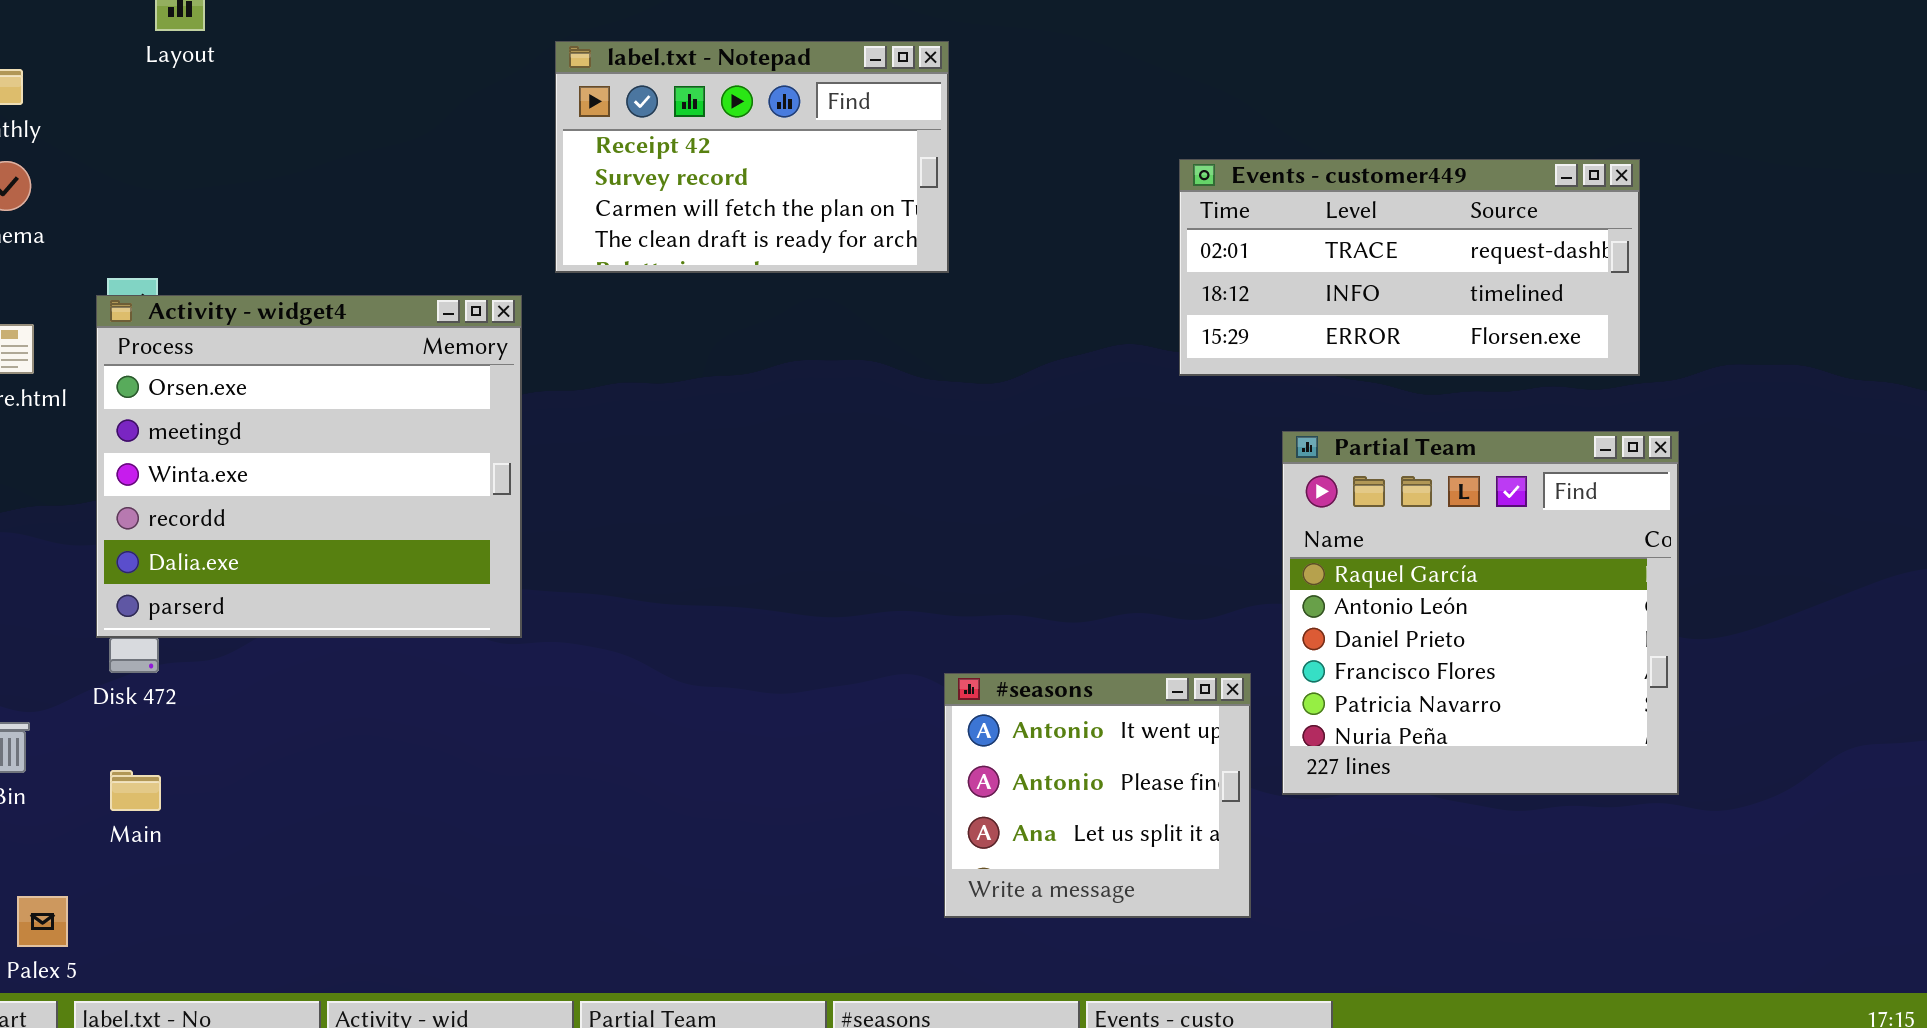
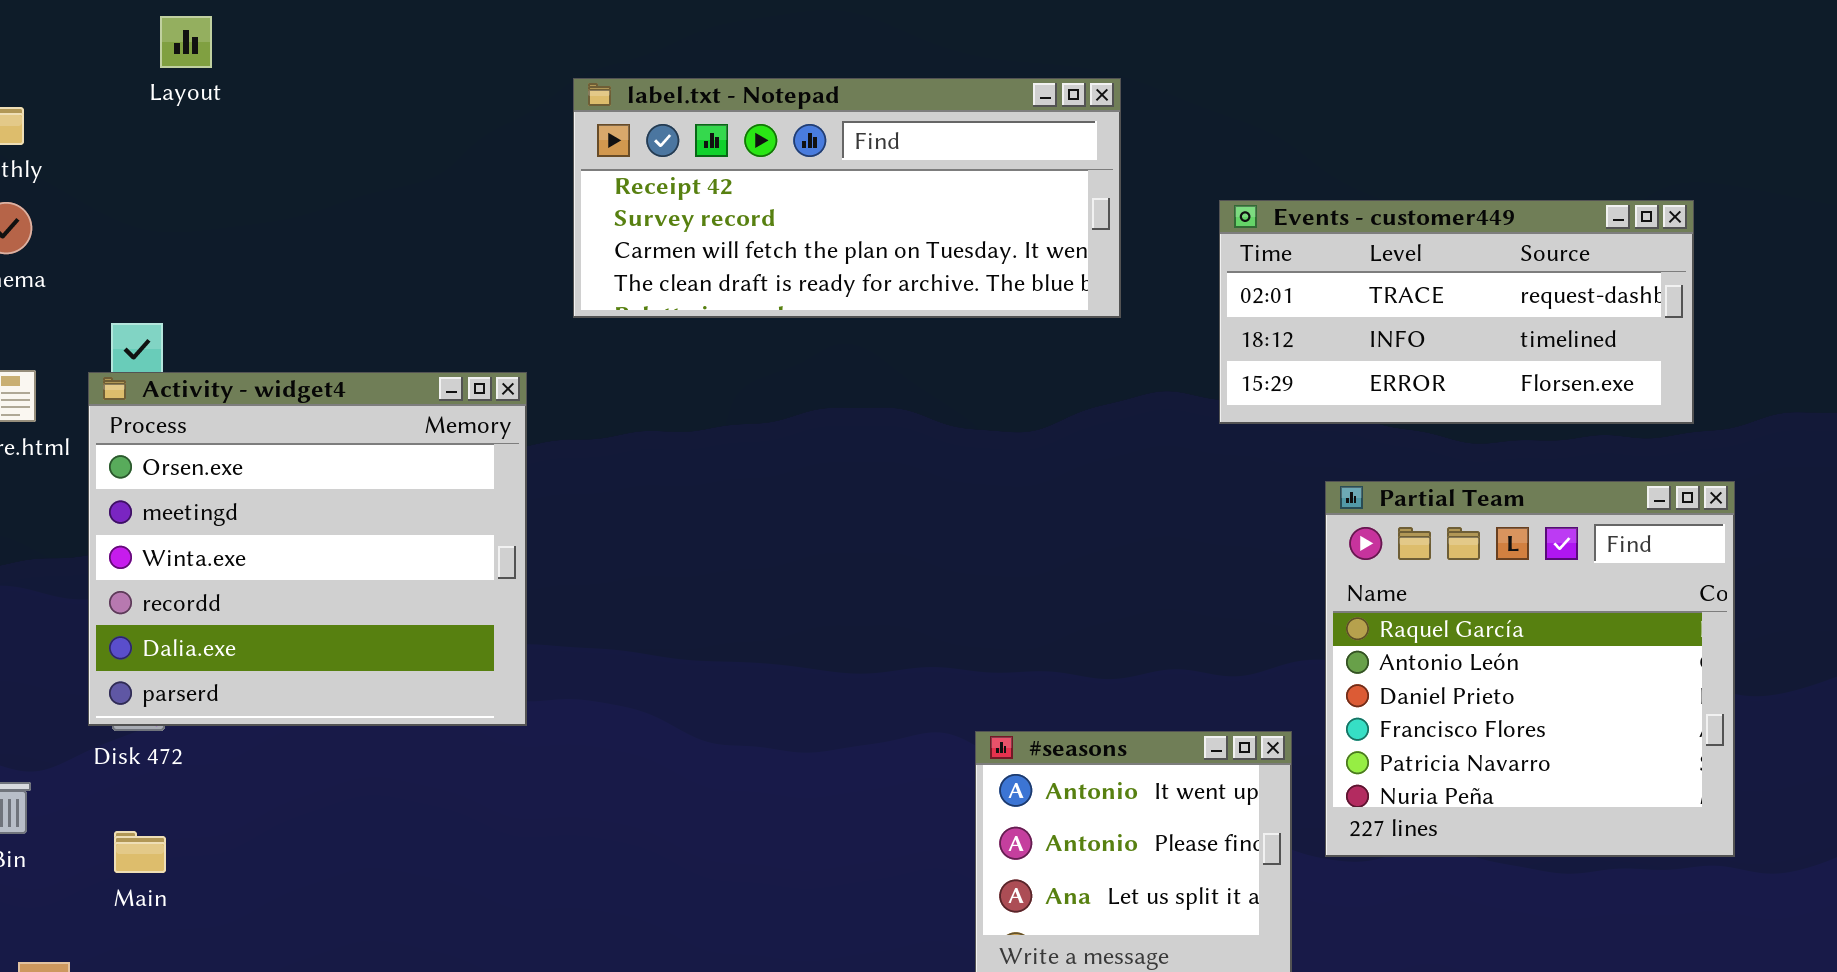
label.txt - Notepad: [555,41,949,273] -> [573,78,1121,318], resized
Activity - widget4: [96,295,522,638] -> [88,372,527,726], moved

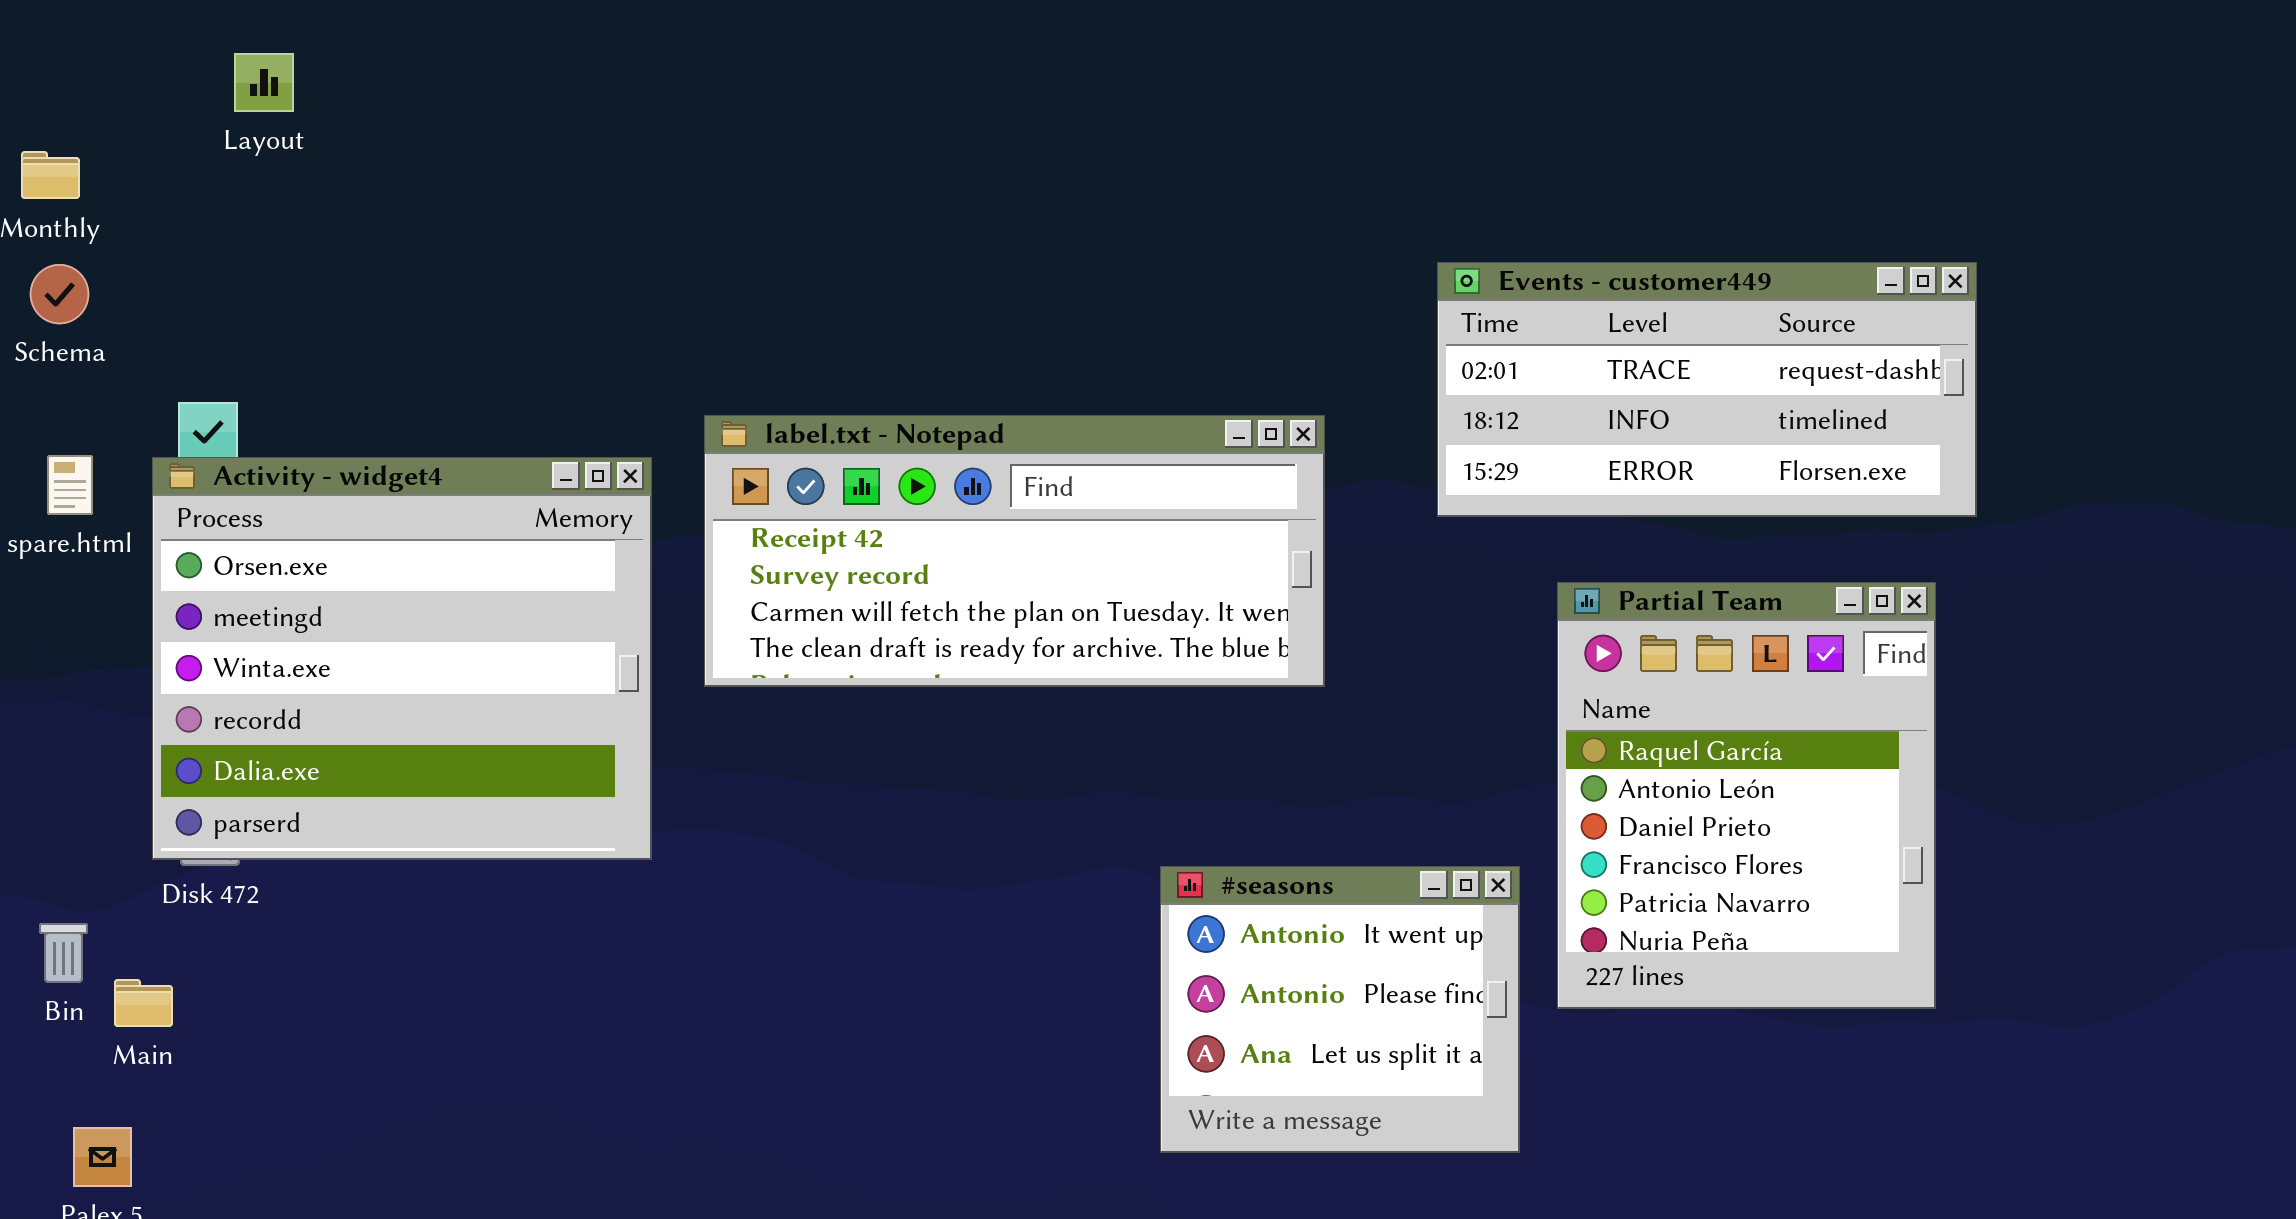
label.txt - Notepad: [573,78,1121,318] -> [704,415,1325,687], moved
Partial Team: [1325,481,1735,857] -> [1557,582,1936,1009], resized
Main: [114,831,166,873] -> [114,979,173,1027], moved

